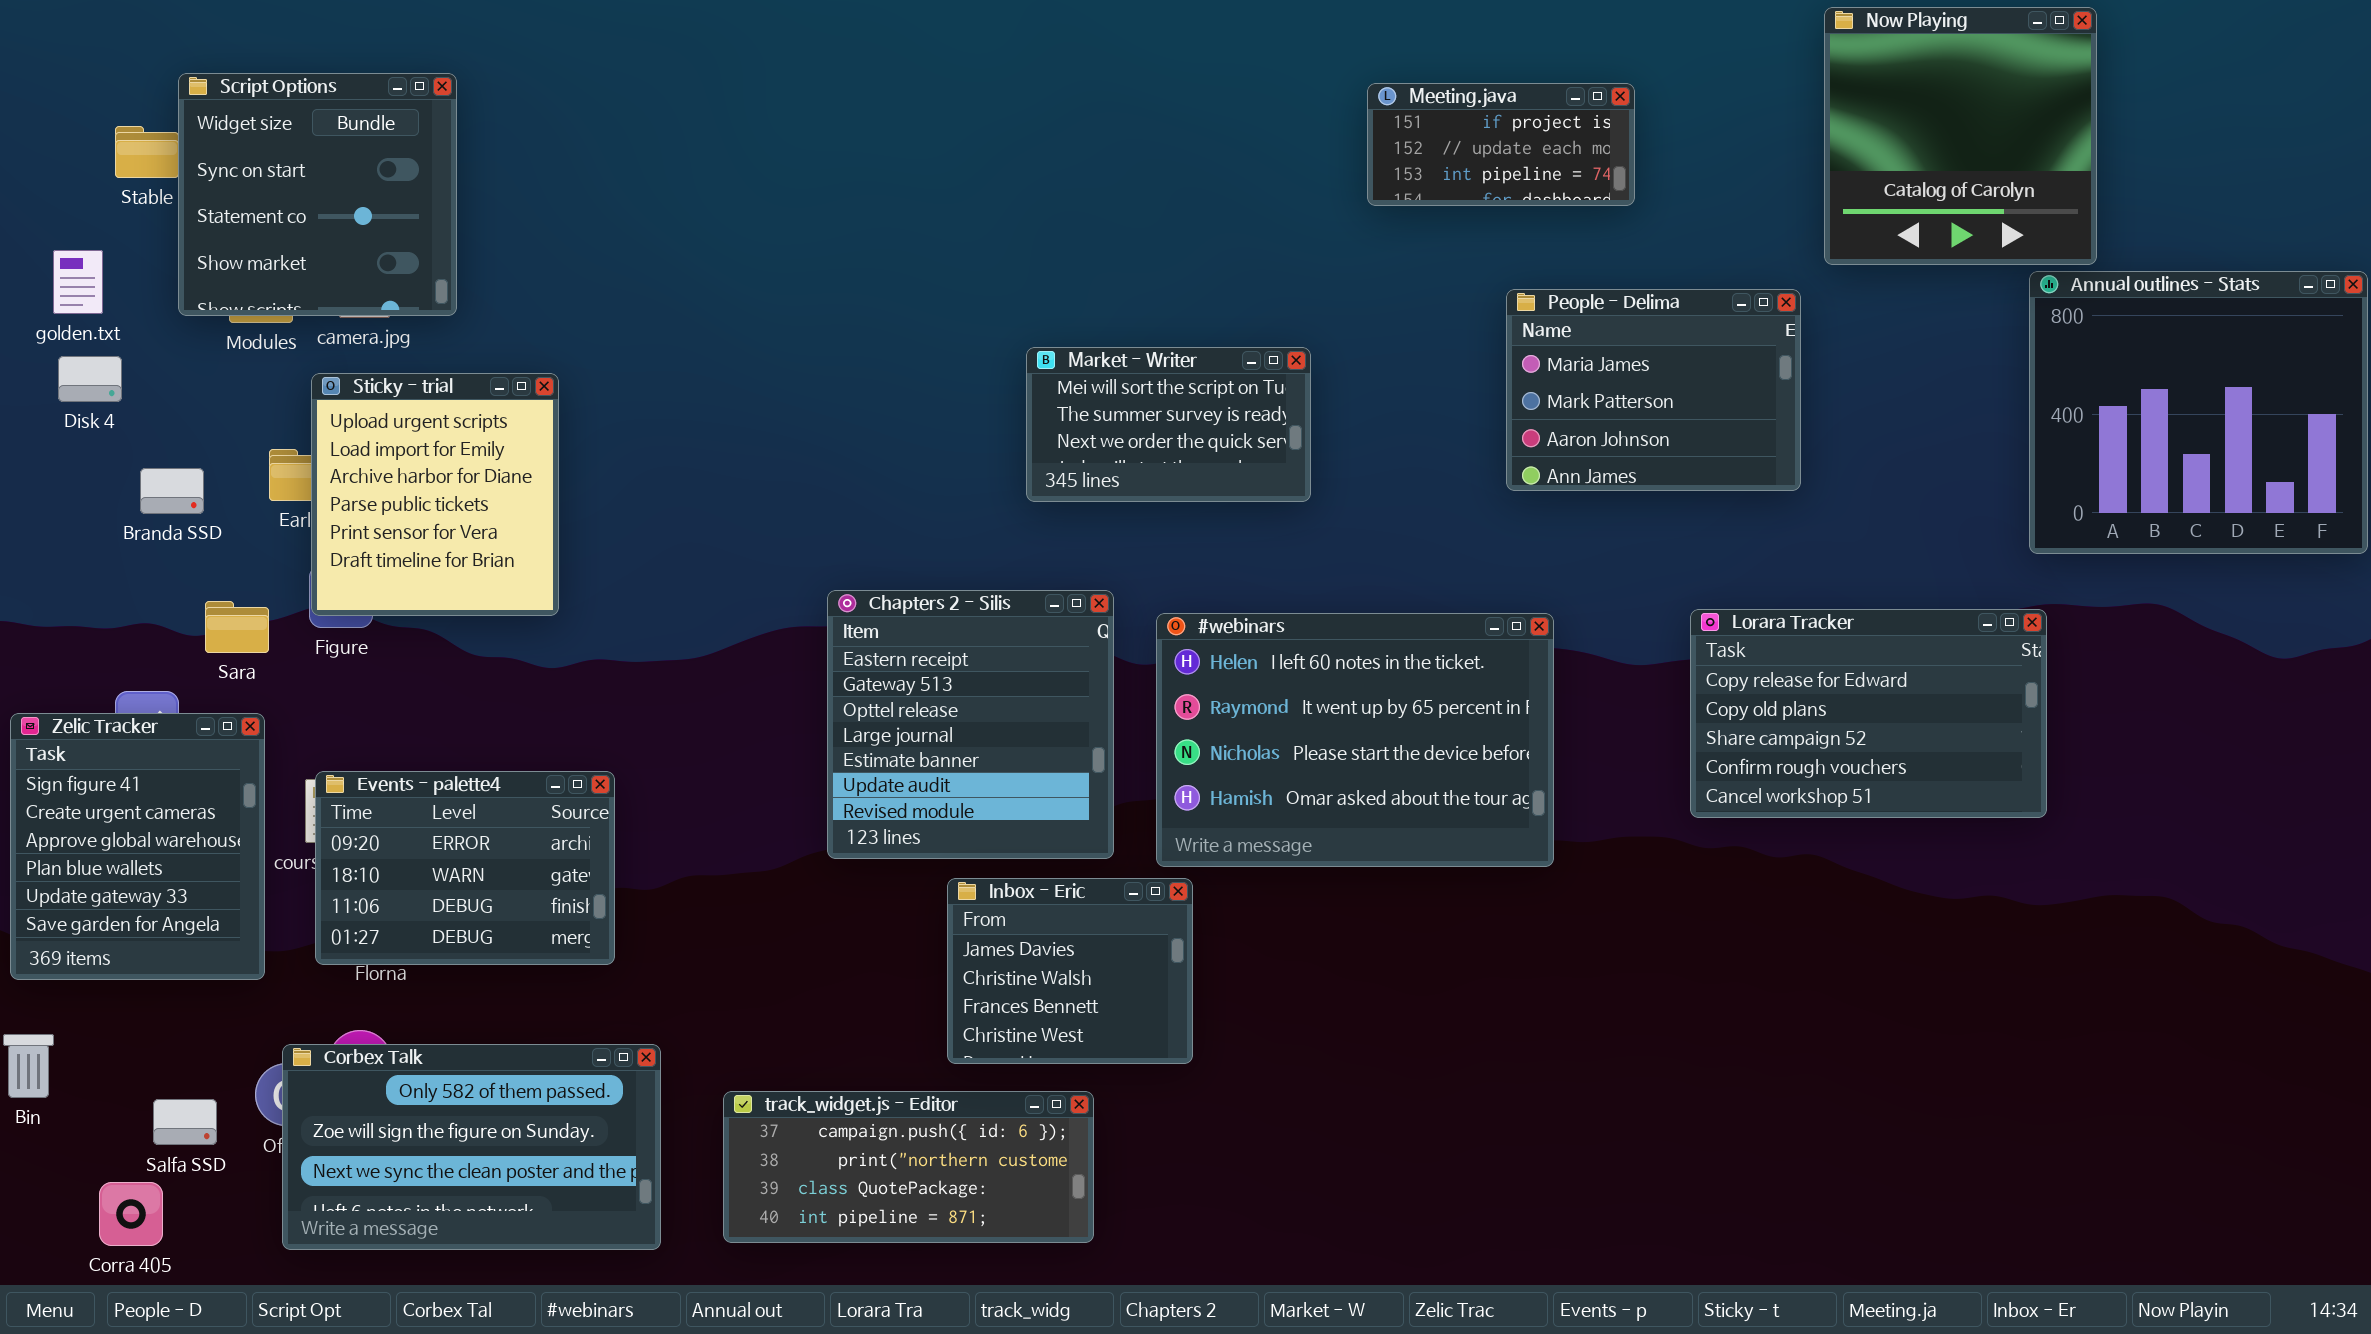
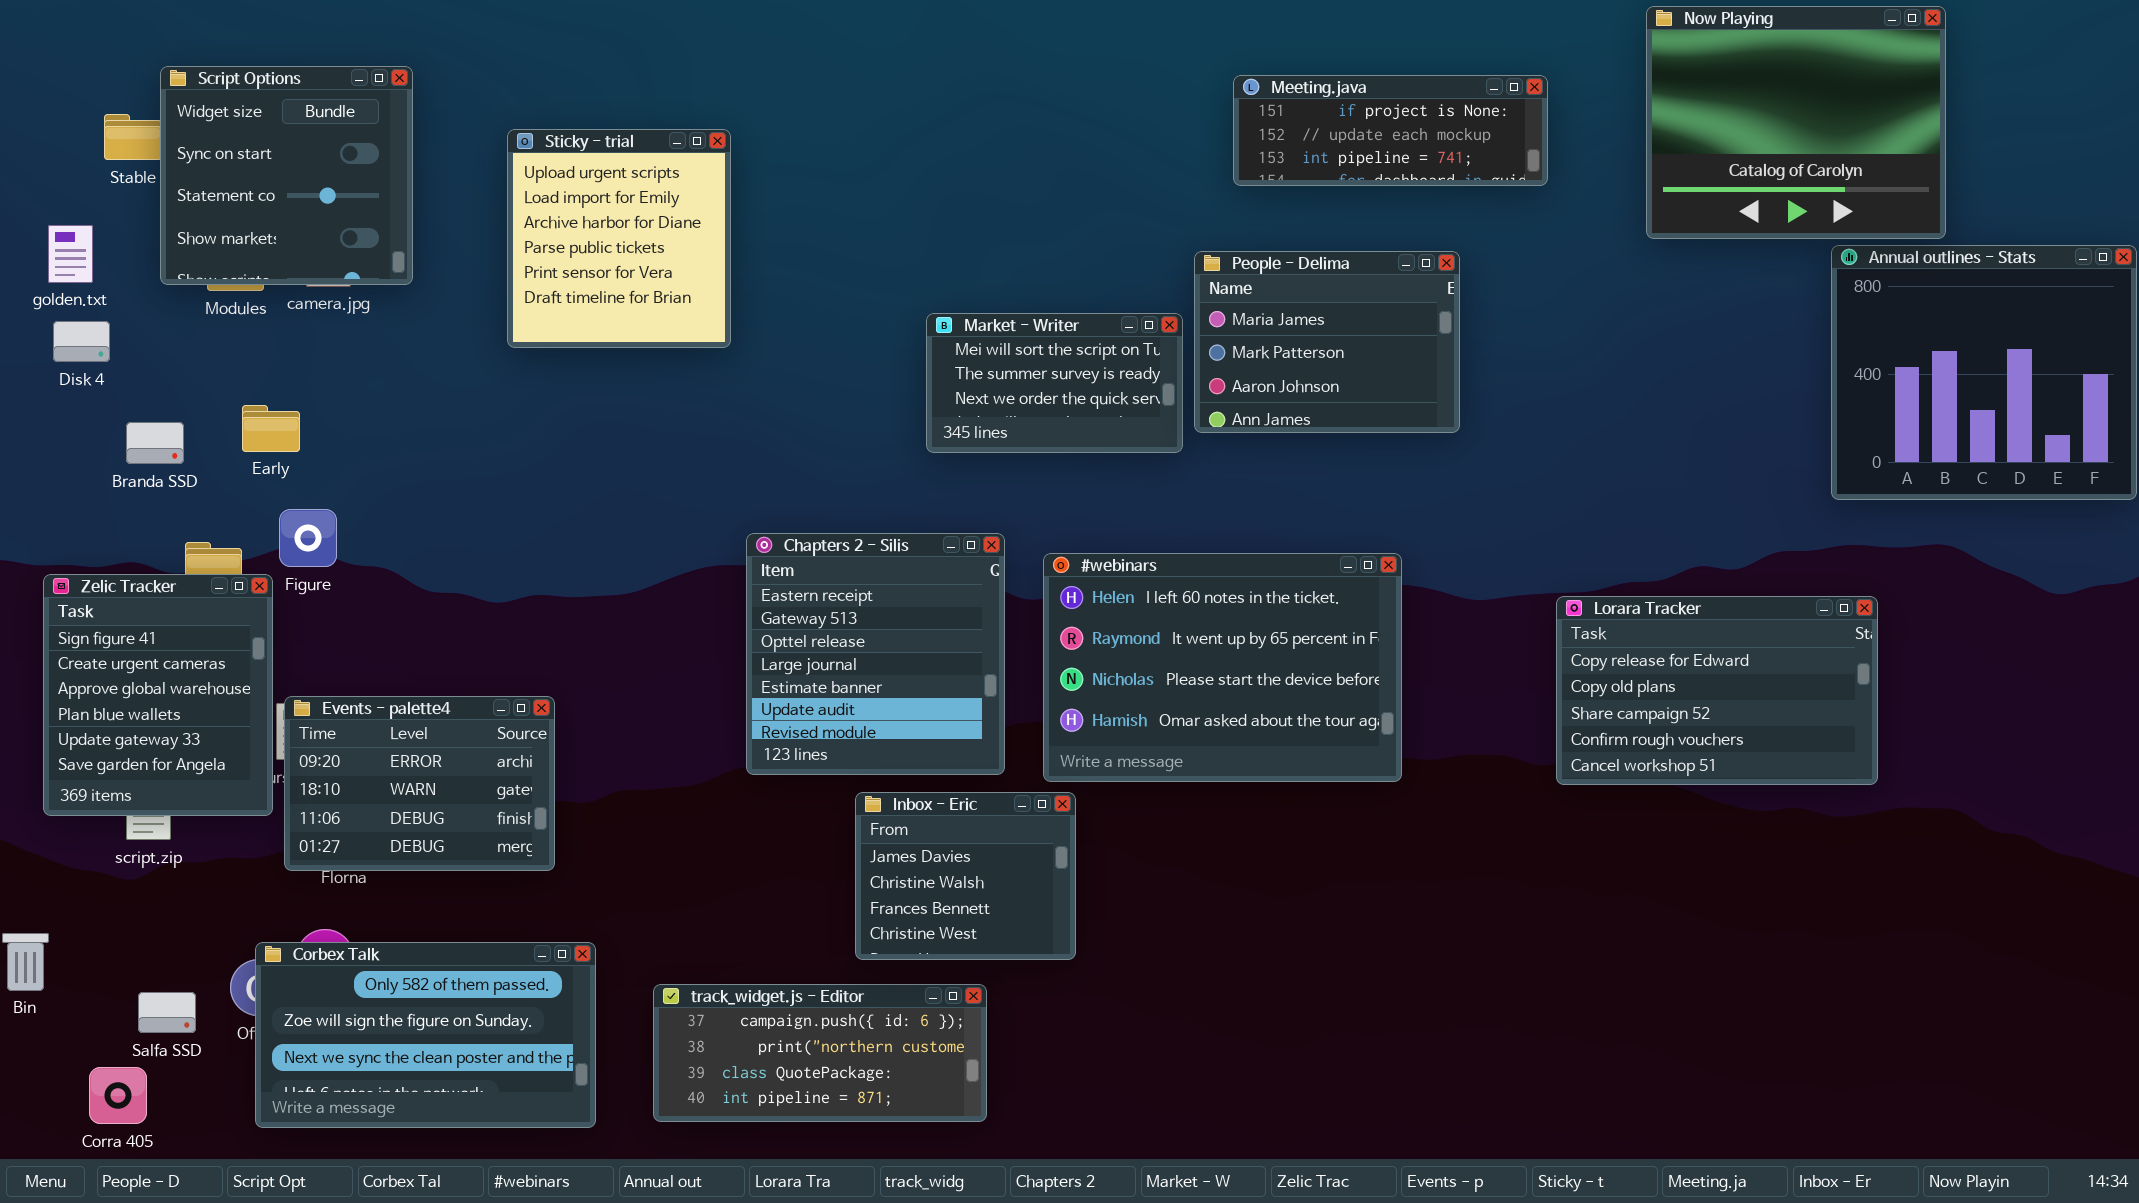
Now Playing: [1824,7,2097,265] -> [1646,6,1946,239], resized
Meeting.java: [1367,83,1635,206] -> [1233,75,1548,186], resized
People - Delima: [1506,289,1801,491] -> [1194,251,1460,433], moved
Sticky - trial: [311,373,559,616] -> [507,129,731,348], moved
Lorara Tracker: [1690,609,2047,818] -> [1556,596,1878,785], moved
Zelic Tracker: [10,713,265,980] -> [43,574,273,816], moved

